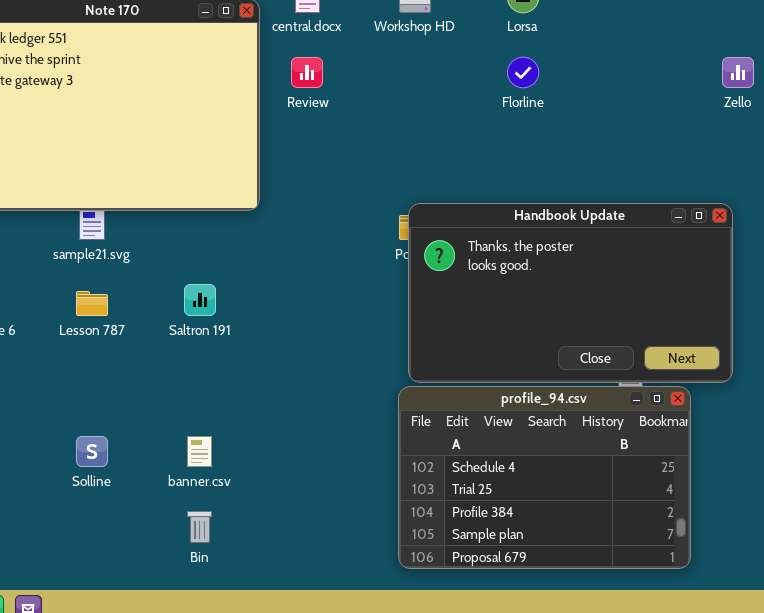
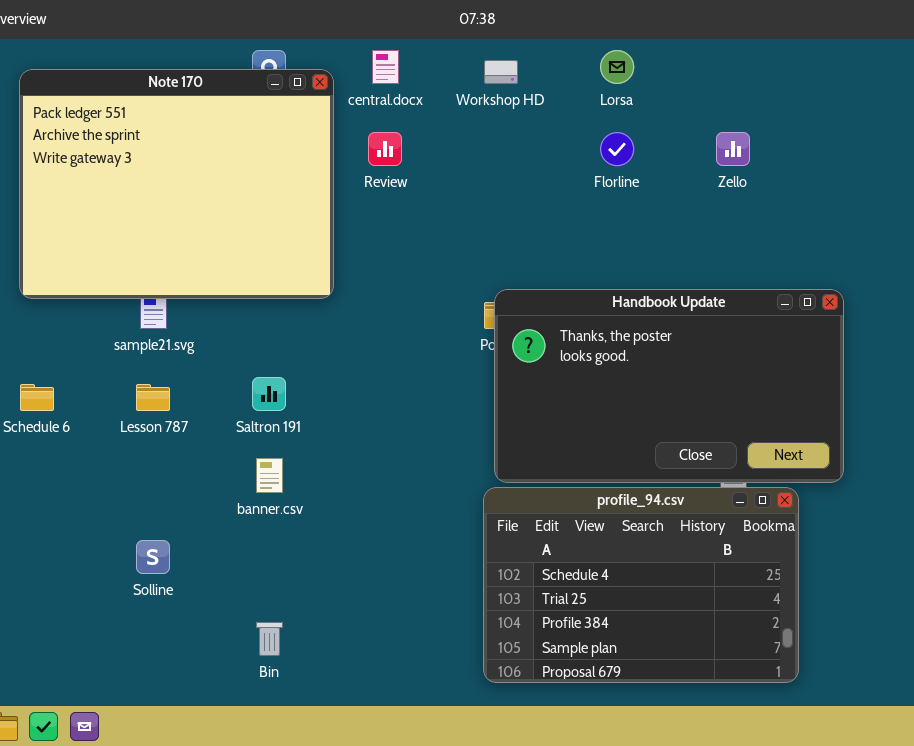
Zello: [722,57,754,88] -> [716,132,750,166], moved
banner.csv: [187,436,212,467] -> [256,458,283,493], moved

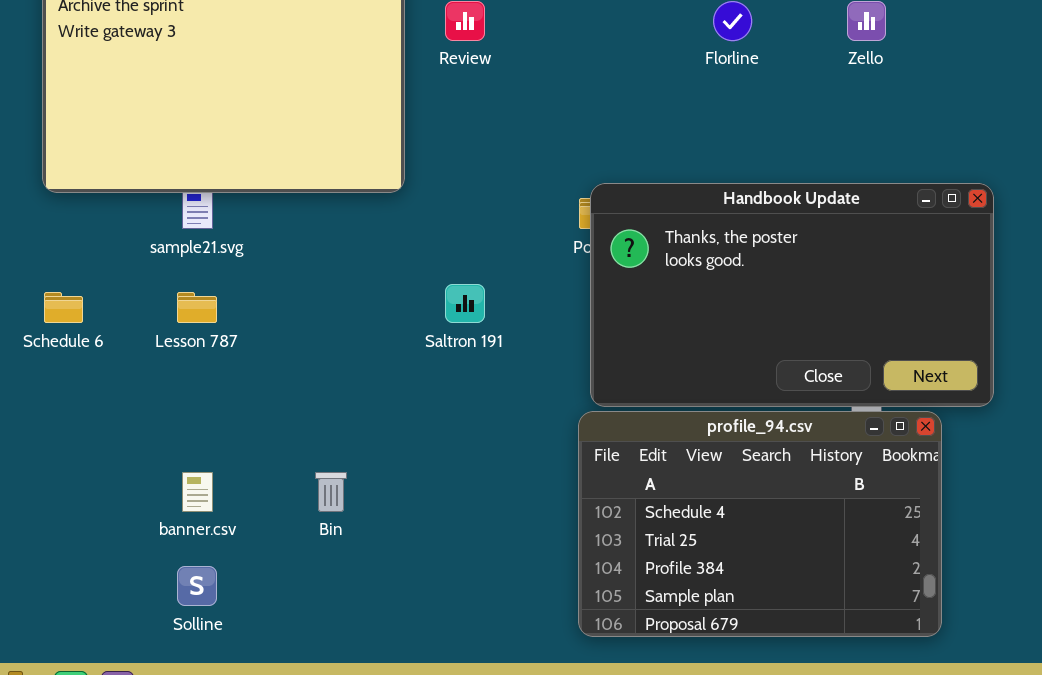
Saltron 191: [252,377,286,411] -> [445,284,485,323], moved
banner.csv: [256,458,283,493] -> [182,472,213,512], moved
Solline: [136,540,170,574] -> [177,566,217,606], moved
Bin: [256,622,283,656] -> [315,472,347,512], moved

